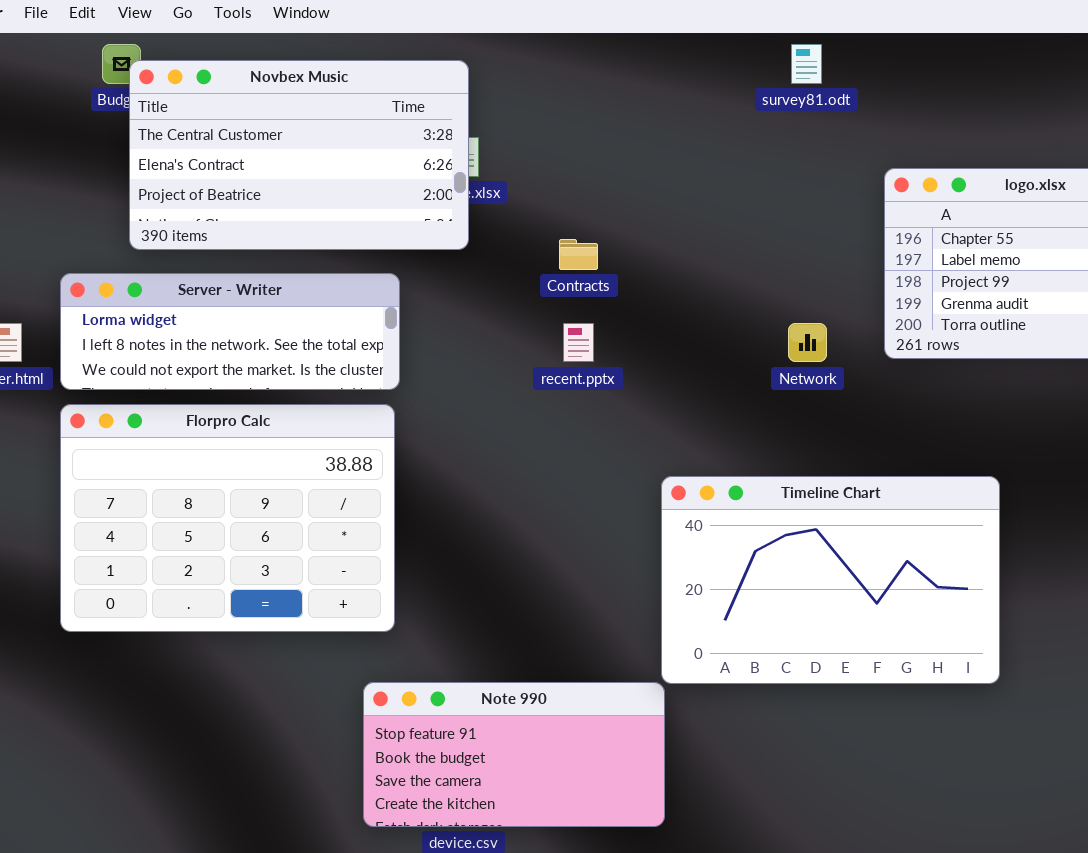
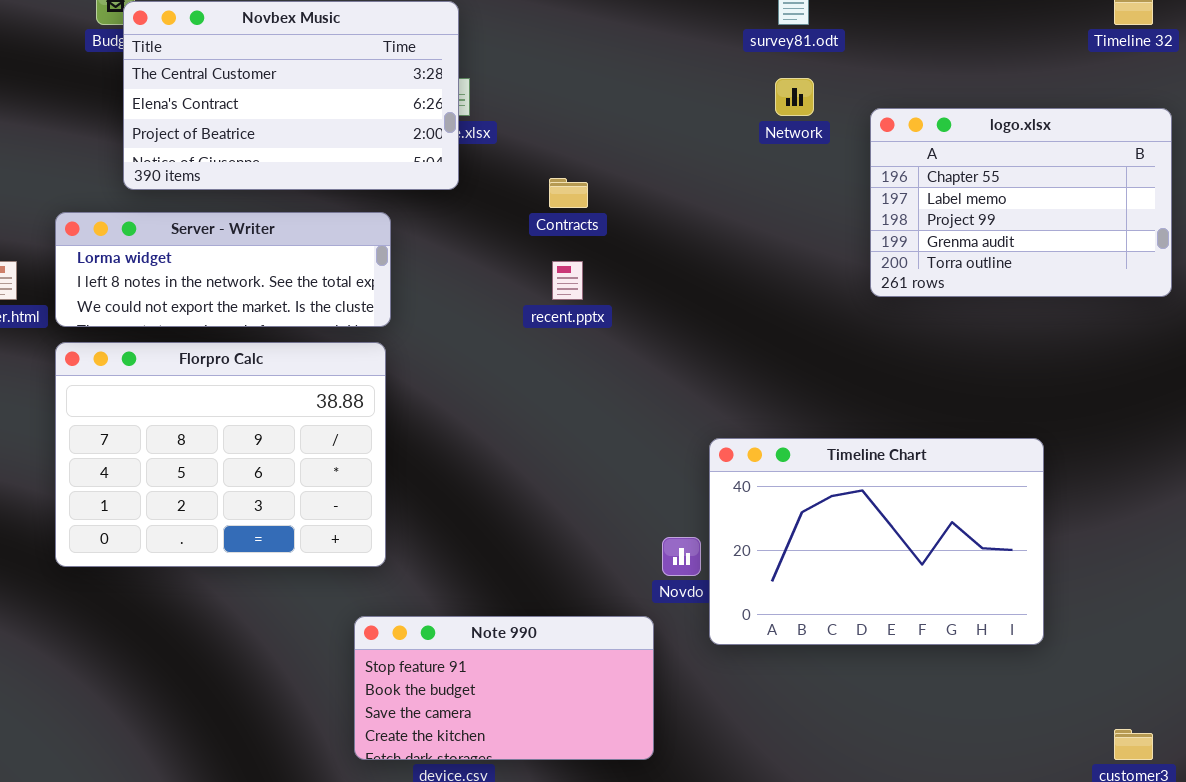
Network: [788,323,827,362] -> [775,78,814,116], moved
Timeline Chart: [661,476,1000,684] -> [709,438,1044,645], moved

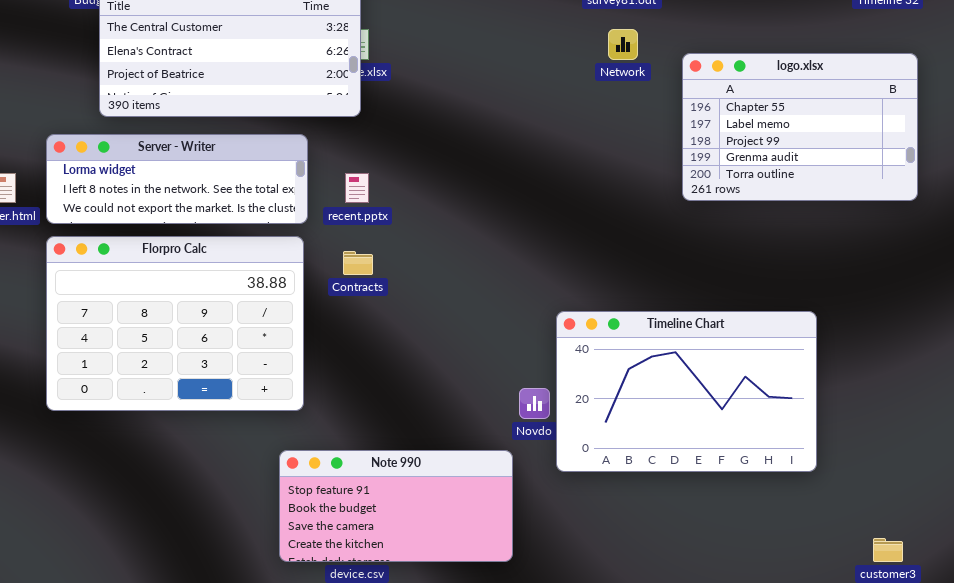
Contracts: [549,178,588,208] -> [343,251,373,275], moved
recent.pptx: [552,261,583,300] -> [345,173,369,203], moved

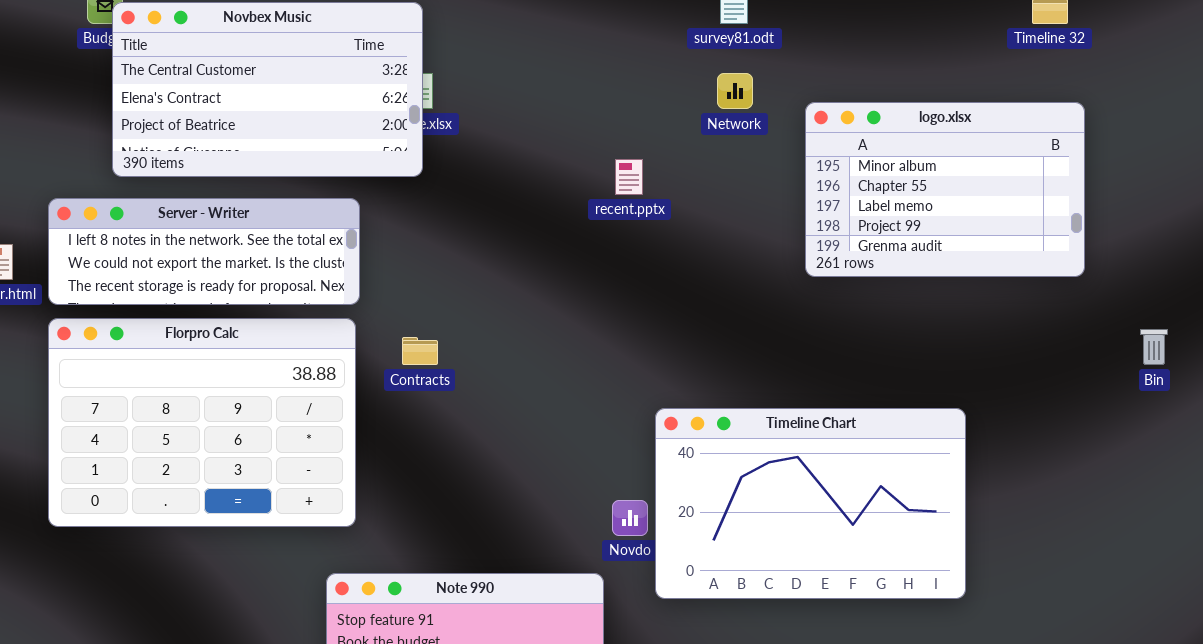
logo.xlsx: [682,53,918,201] -> [805,102,1085,277], scrolled up 1 row
Server - Writer: [46,134,308,224] -> [48,198,360,305], scrolled down 1 row
recent.pptx: [345,173,369,203] -> [615,159,643,195], moved

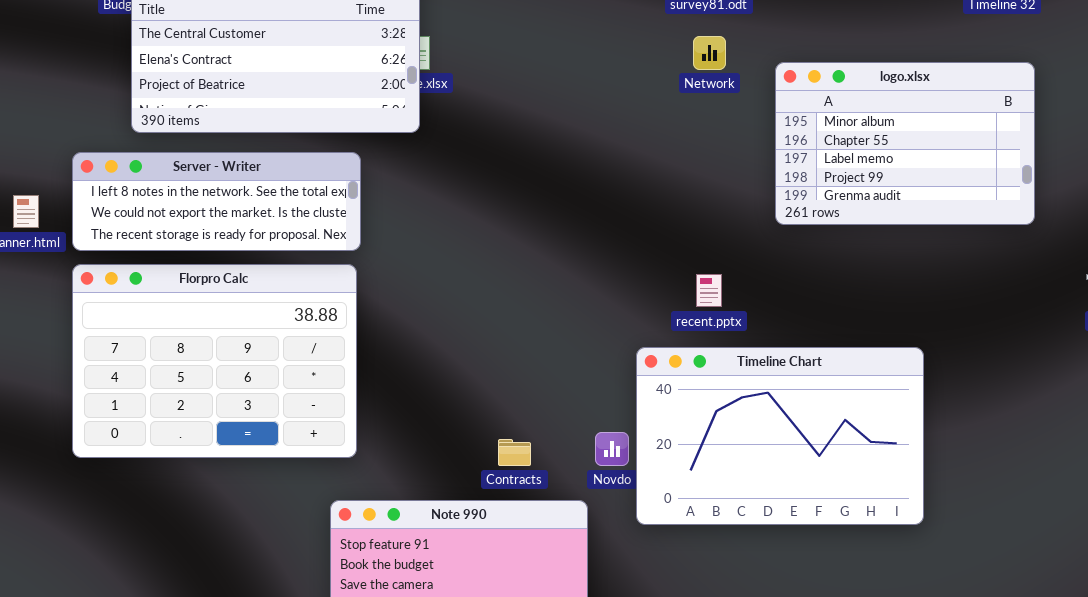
recent.pptx: [615,159,643,195] -> [696,274,722,307], moved
Contracts: [402,337,438,365] -> [498,439,531,466], moved

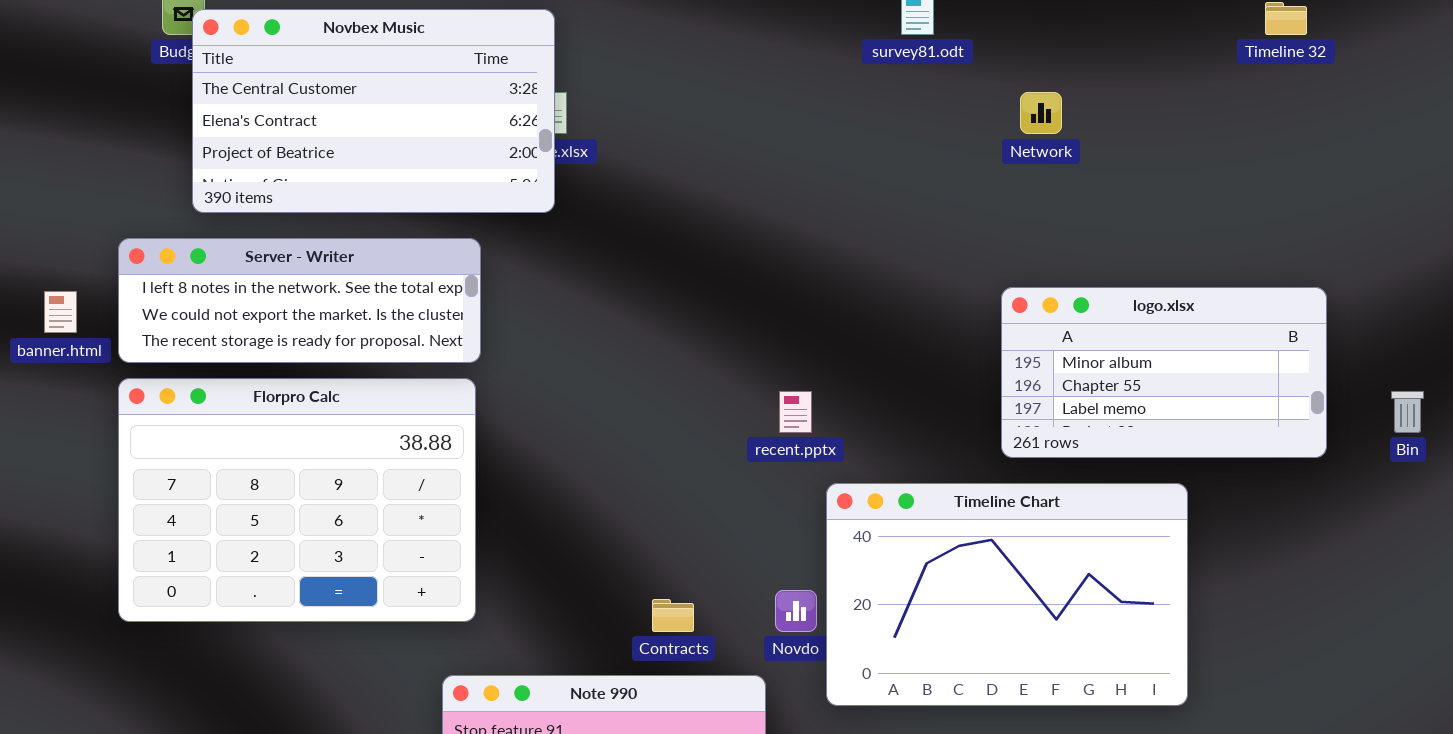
Network: [693,36,726,70] -> [1020,92,1062,134], moved
logo.xlsx: [775,62,1035,225] -> [1001,287,1327,458], moved, resized
recent.pptx: [696,274,722,307] -> [779,391,812,433], moved

